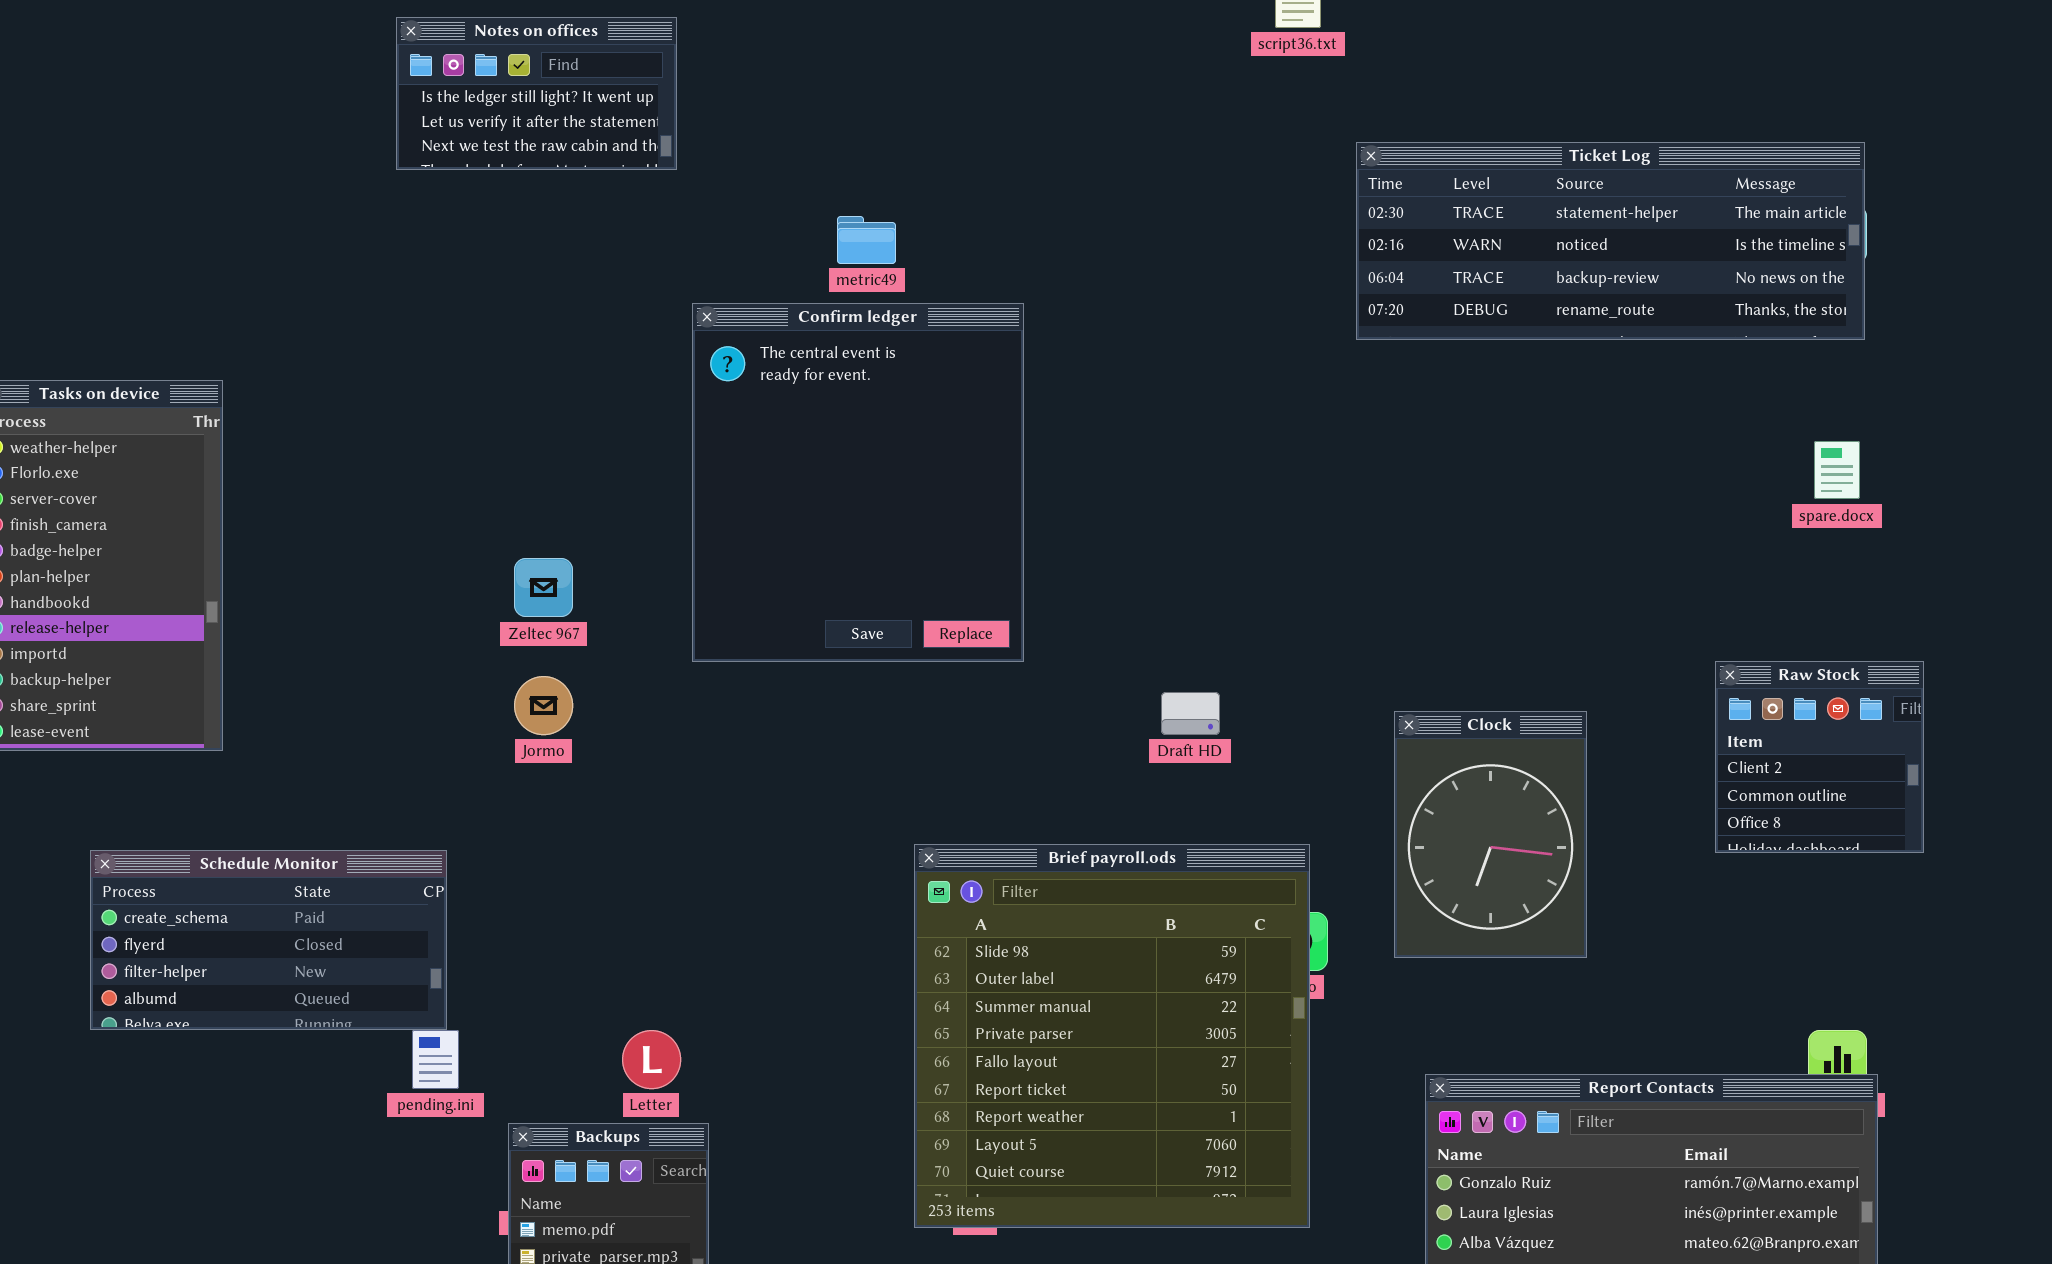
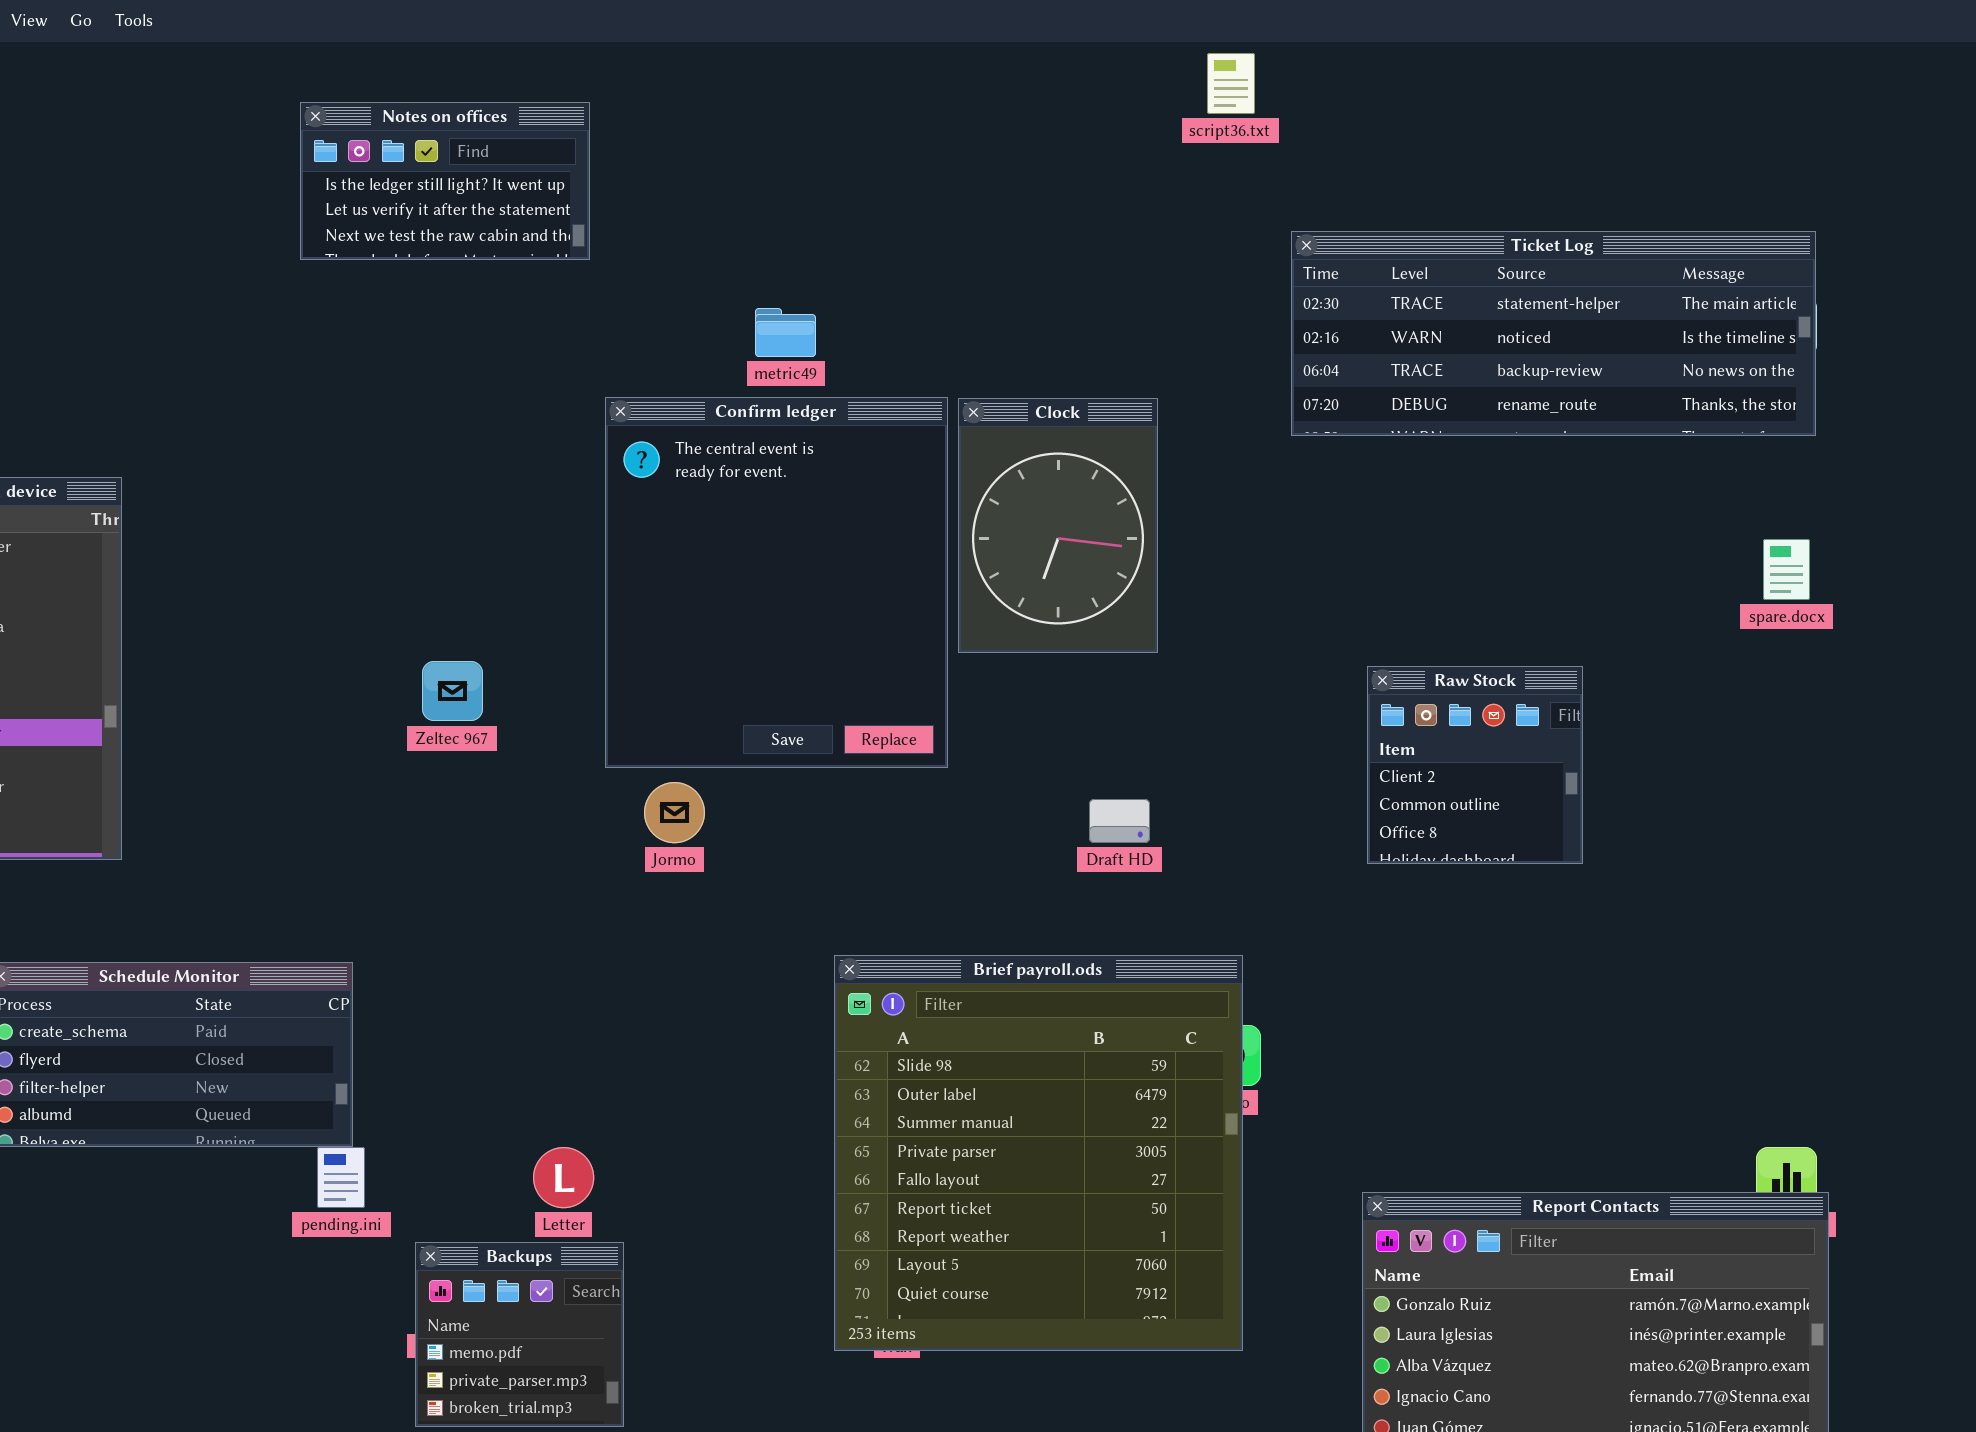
Raw Stock: [1715,661,1924,853] -> [1367,666,1583,864], moved
Jormo: [514,676,573,735] -> [644,782,705,843], moved
Clock: [1394,711,1587,958] -> [958,398,1158,653], moved

